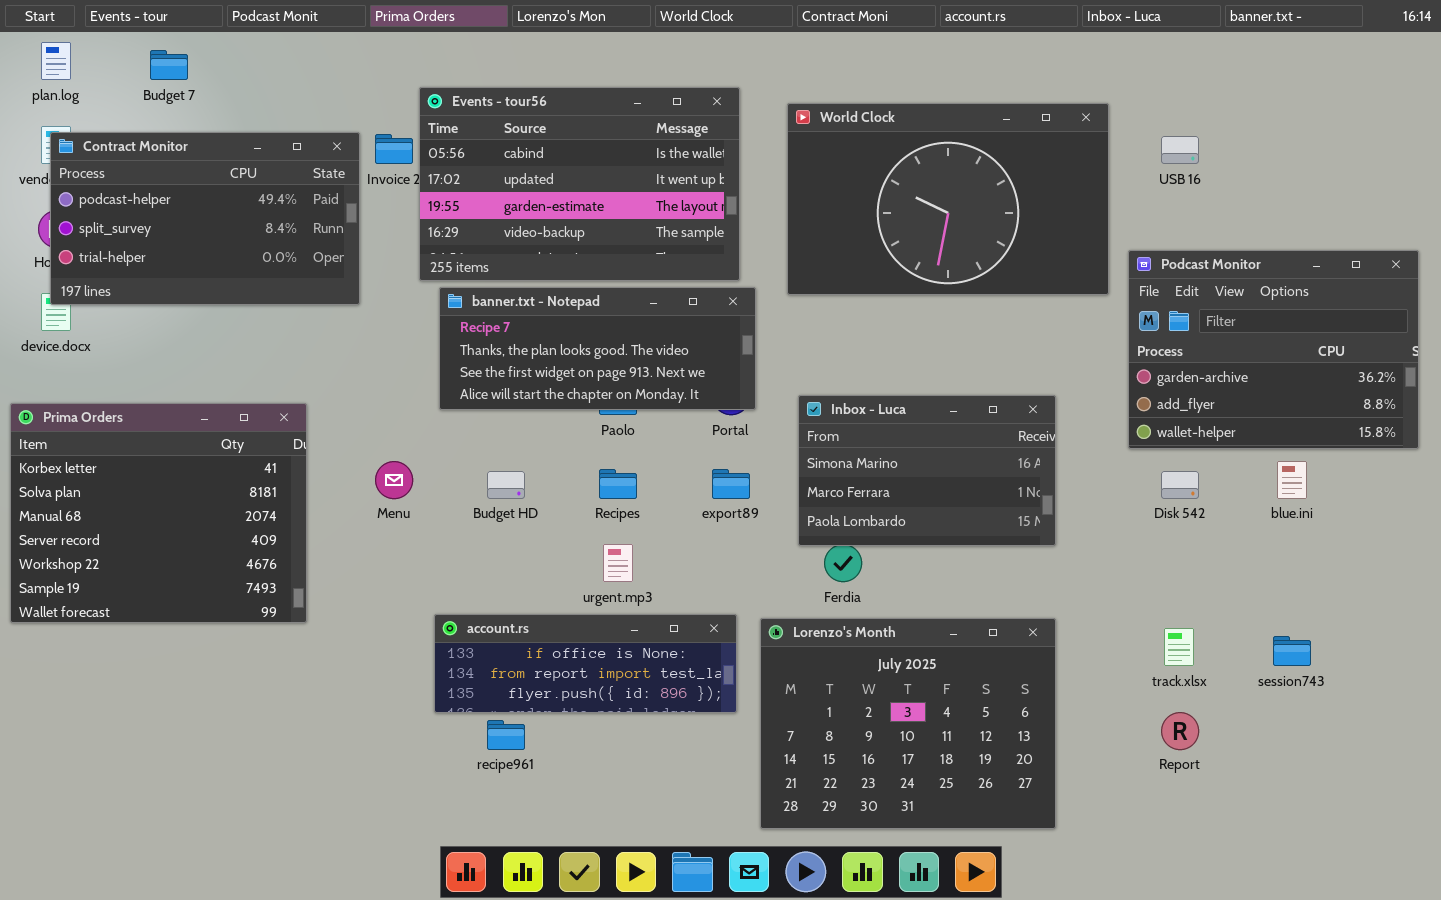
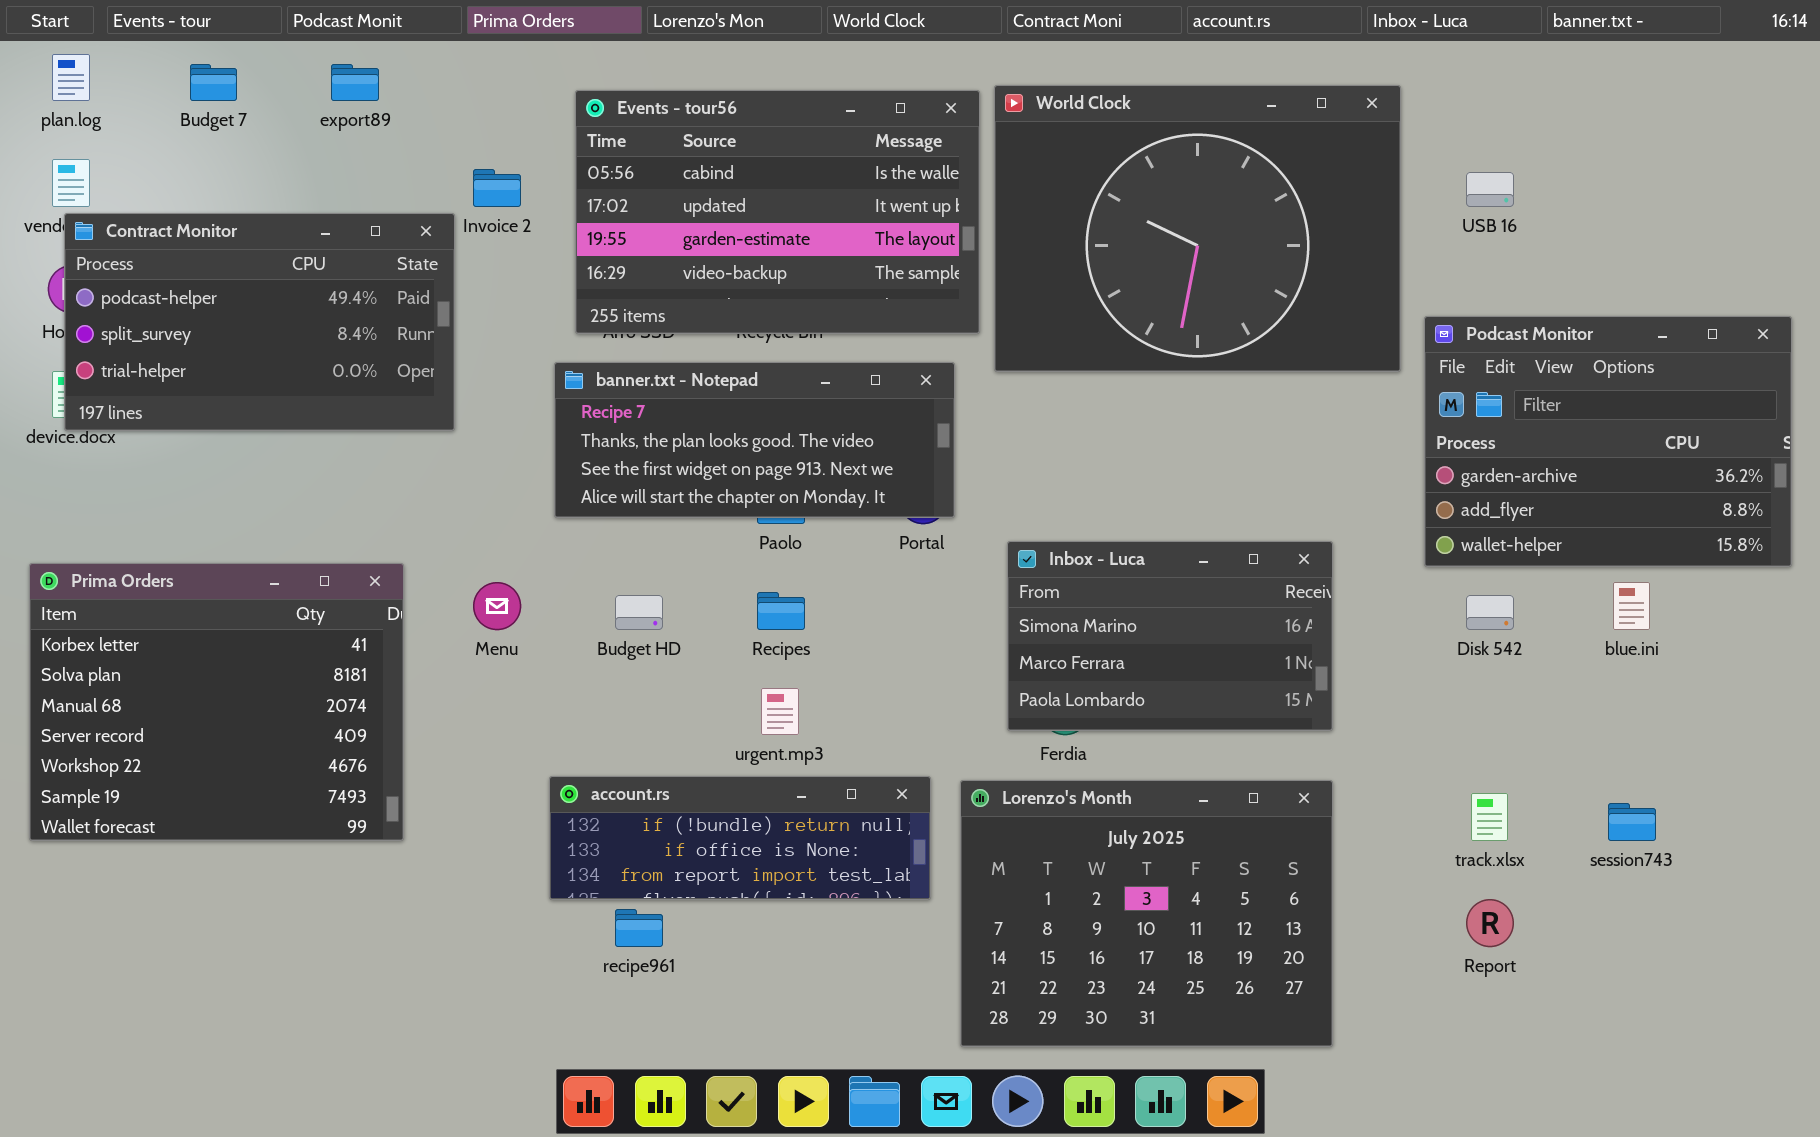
Events - tour56: [419,87,740,281] -> [575,90,980,334], moved
World Clock: [787,103,1109,295] -> [994,85,1401,372], resized
Contract Monitor: [50,132,360,305] -> [64,213,455,431], moved
Inbox - Luca: [798,395,1056,546] -> [1007,541,1333,731], moved
Prima Orders: [10,403,307,623] -> [29,563,404,841], moved
export89: [712,469,750,499] -> [331,64,379,101], moved
account.rs: [434,614,737,713] -> [549,776,931,900], scrolled up 1 row

